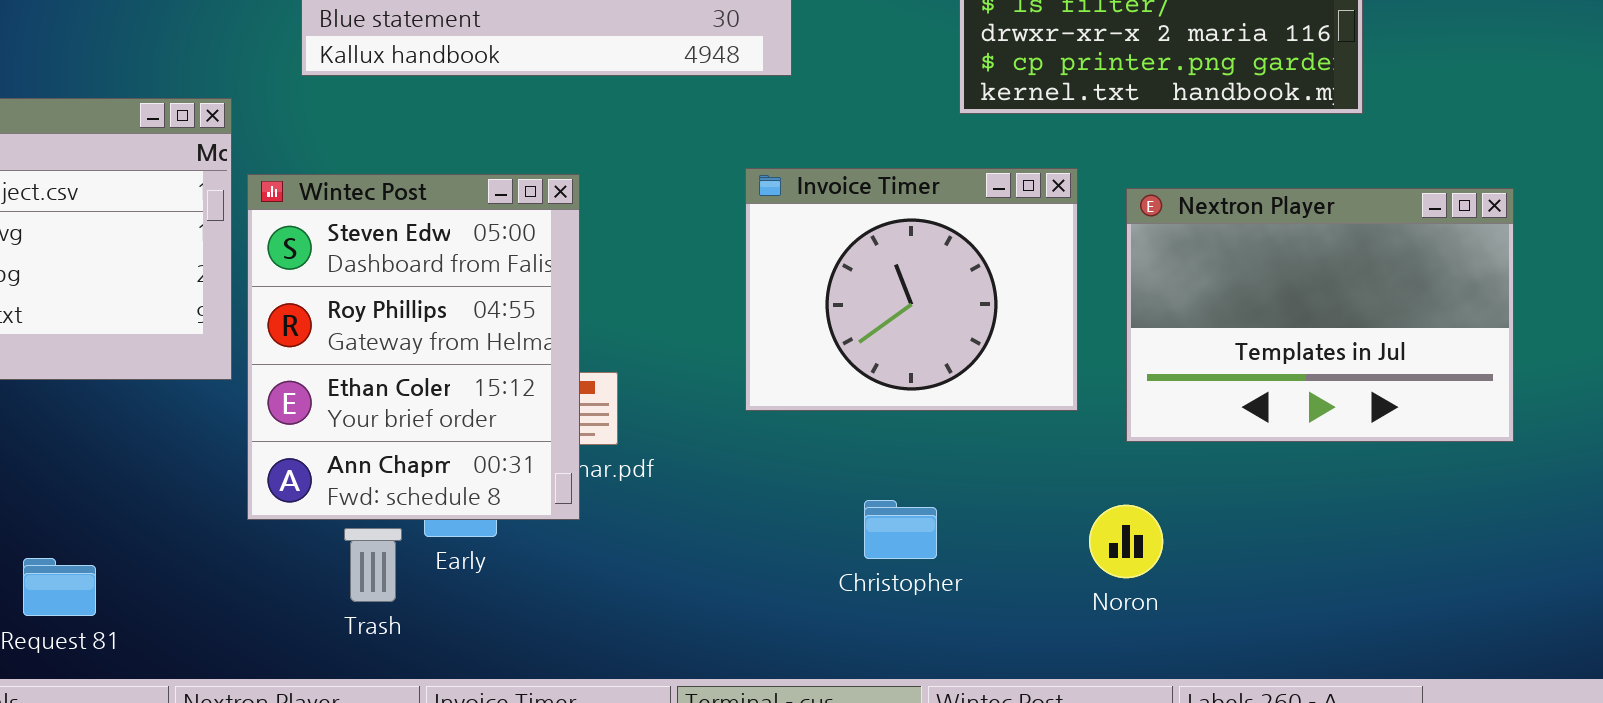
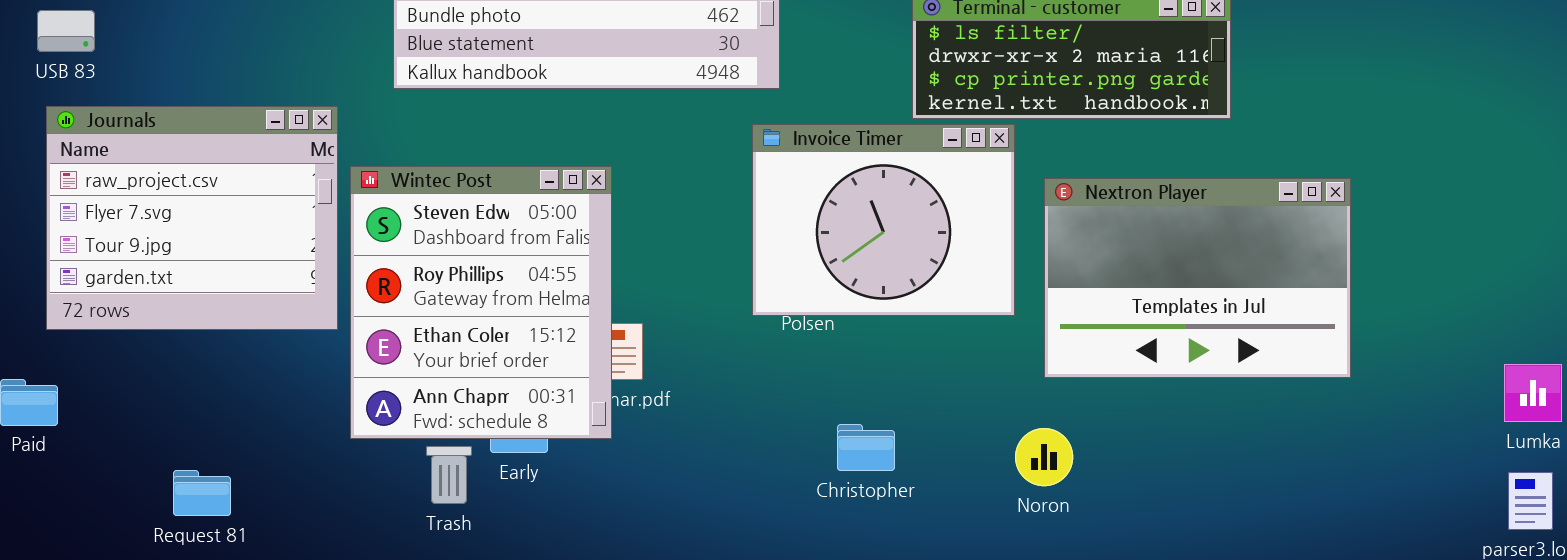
Invoice Timer: [745,168,1078,411] -> [752,124,1015,316], moved

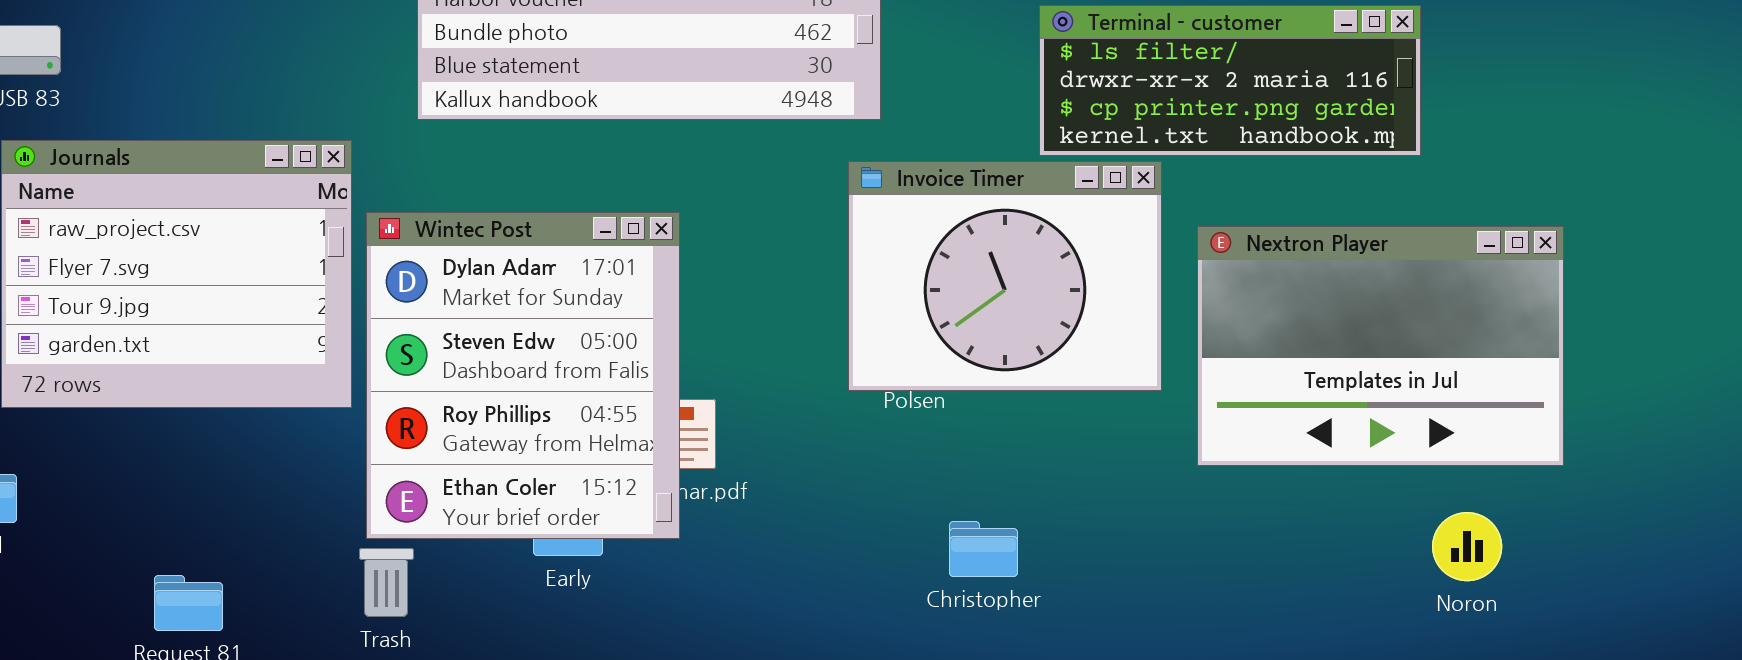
Wintec Post: [350,166,612,439] -> [366,212,680,539], scrolled up 1 row
Noron: [1015,428,1073,486] -> [1432,512,1502,581], moved
Trash: [426,446,472,504] -> [359,548,414,617], moved

